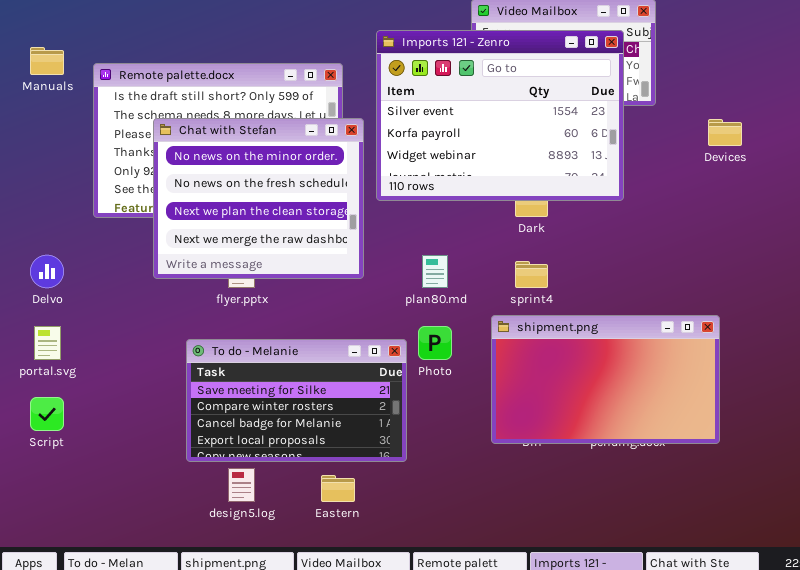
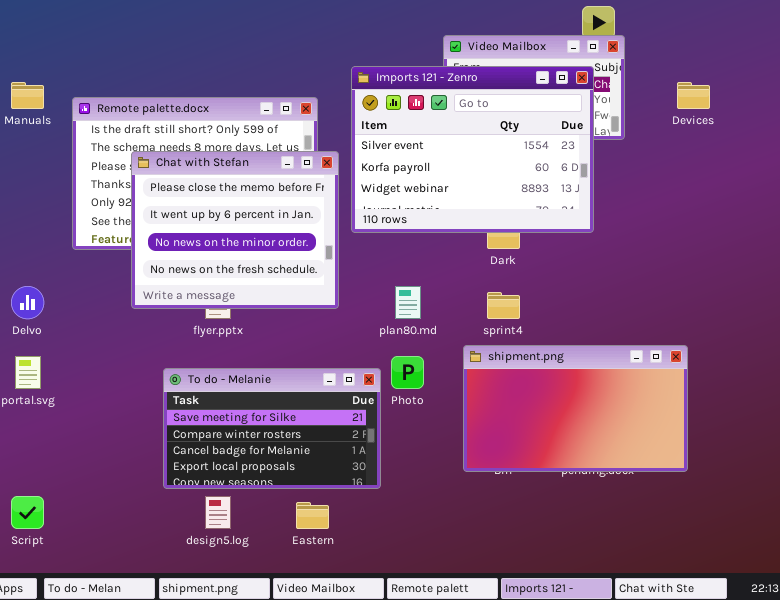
Chat with Stefan: [153,118,364,279] -> [131,151,339,309], scrolled up 2 rows
Devices: [708,119,742,146] -> [677,82,710,109], moved
Script: [30,397,64,431] -> [11,496,44,529], moved

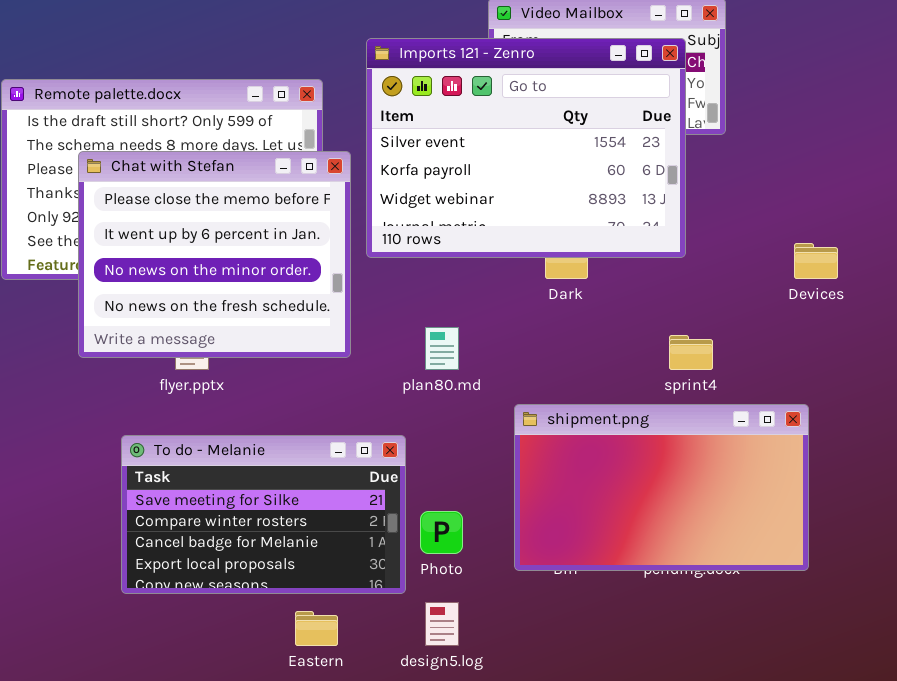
Devices: [677,82,710,109] -> [794,243,838,279], moved
sprint4: [487,292,520,319] -> [669,335,713,370], moved
Photo: [391,356,424,389] -> [420,511,463,554], moved
design5.log: [205,496,231,529] -> [425,602,459,646], moved

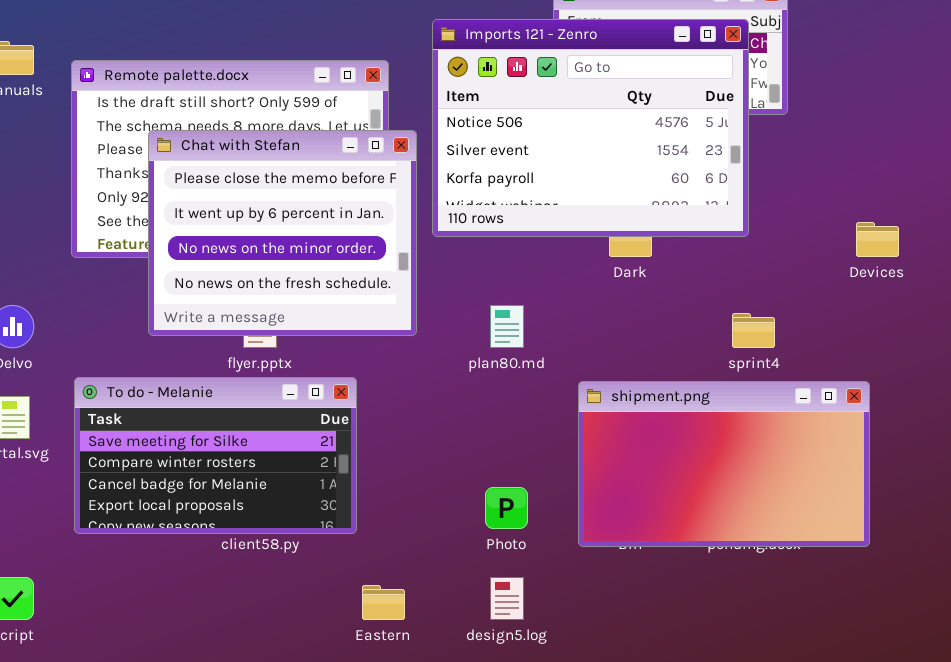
Imports 121 - Zenro: [366,38,686,258] -> [432,19,749,237], scrolled up 1 row
To do - Melanie: [121,435,406,594] -> [74,377,357,534], moved

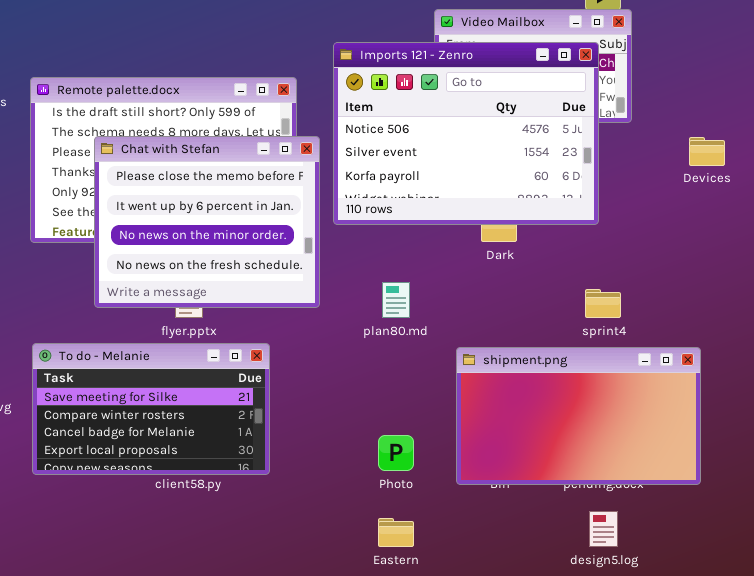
Devices: [856,222,899,257] -> [689,137,725,166], moved
design5.log: [490,577,524,620] -> [589,511,618,547], moved
Eastern: [362,585,405,620] -> [378,518,414,547], moved

